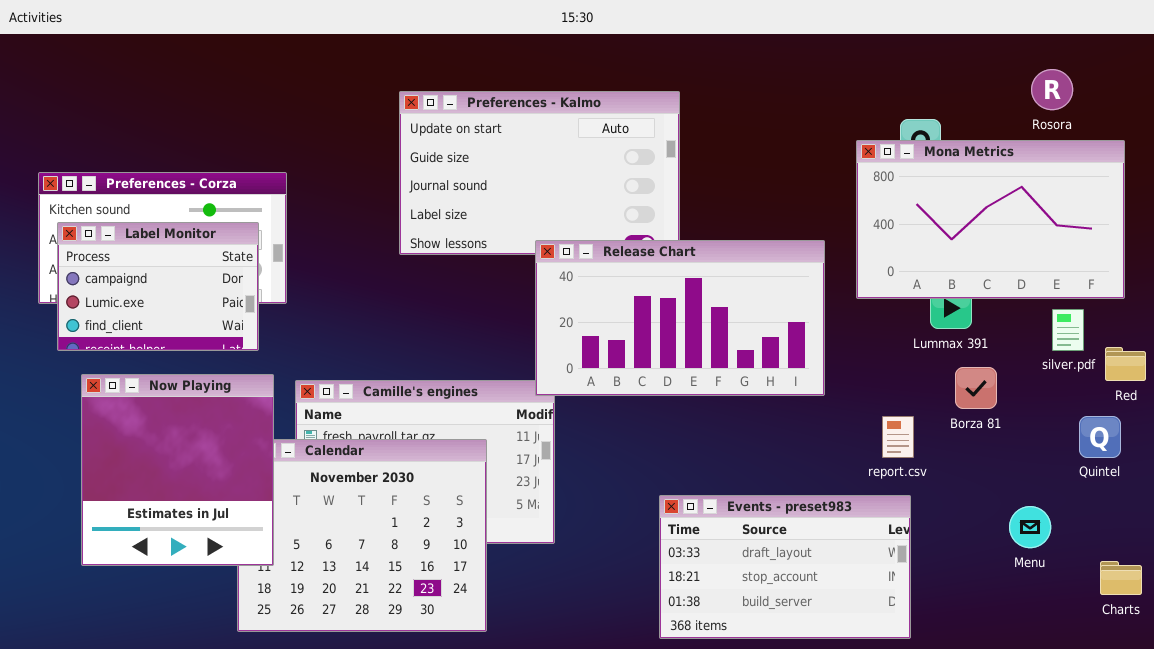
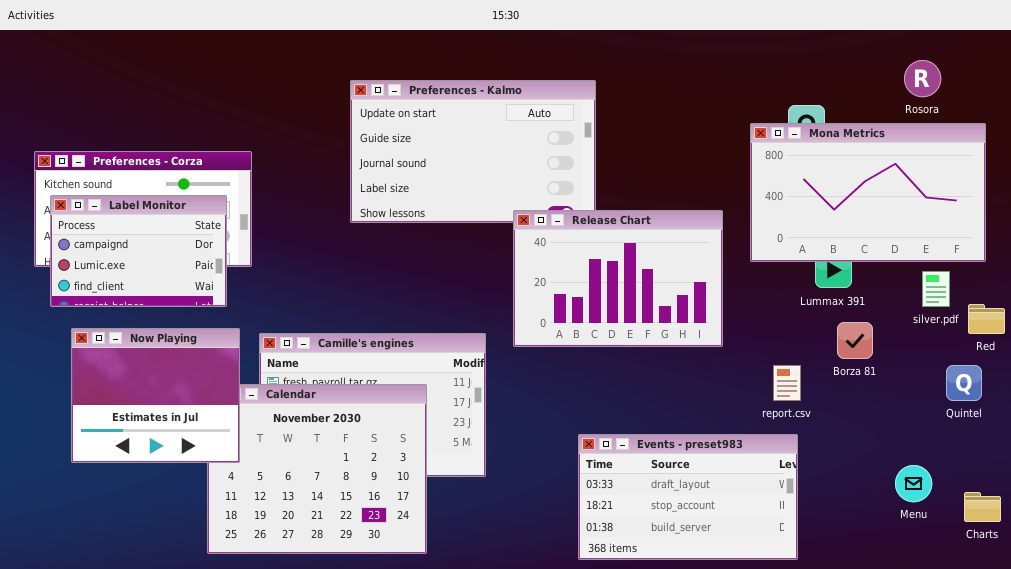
Release Chart: [535,240,825,396] -> [513,210,723,347], resized
Now Playing: [81,374,274,566] -> [71,328,240,463], resized
Menu: [1009,506,1051,548] -> [895,465,932,502], moved

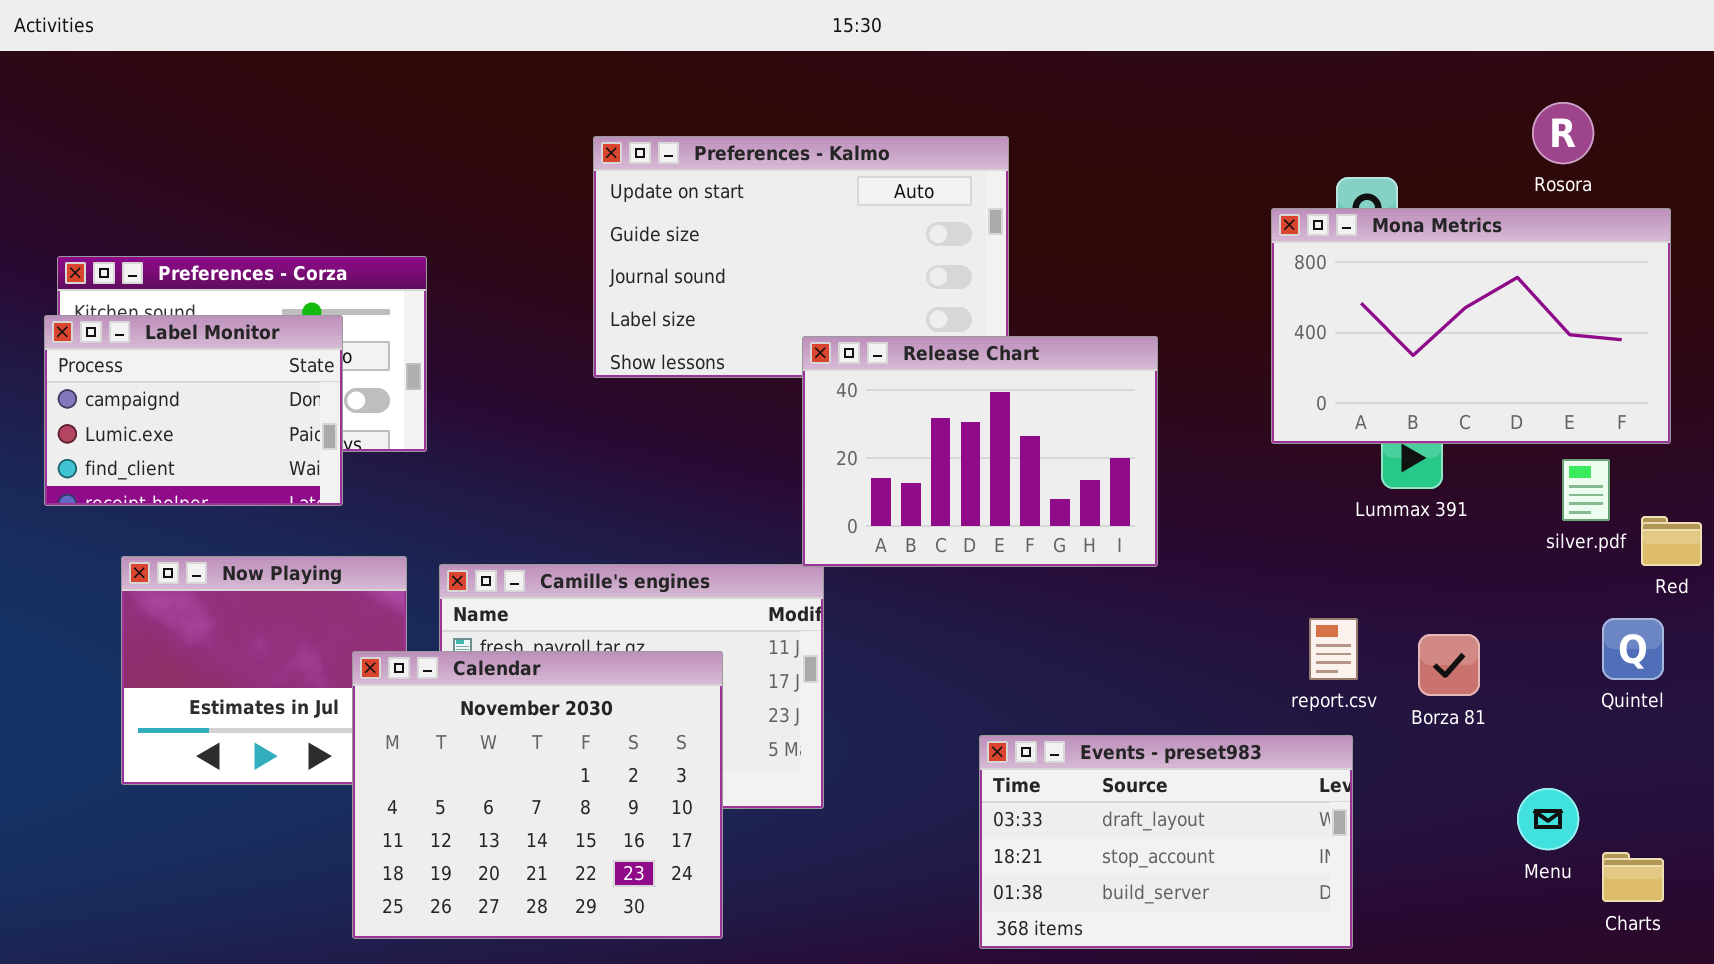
Label Monitor: [50,195,227,307] -> [44,315,343,506], moved
Release Chart: [513,210,723,347] -> [802,336,1158,567], moved
Borza 81: [837,322,873,359] -> [1418,634,1480,696], moved
Calendar: [207,384,427,554] -> [352,651,723,939], raised
Charts: [964,492,1001,522] -> [1602,852,1664,902], moved

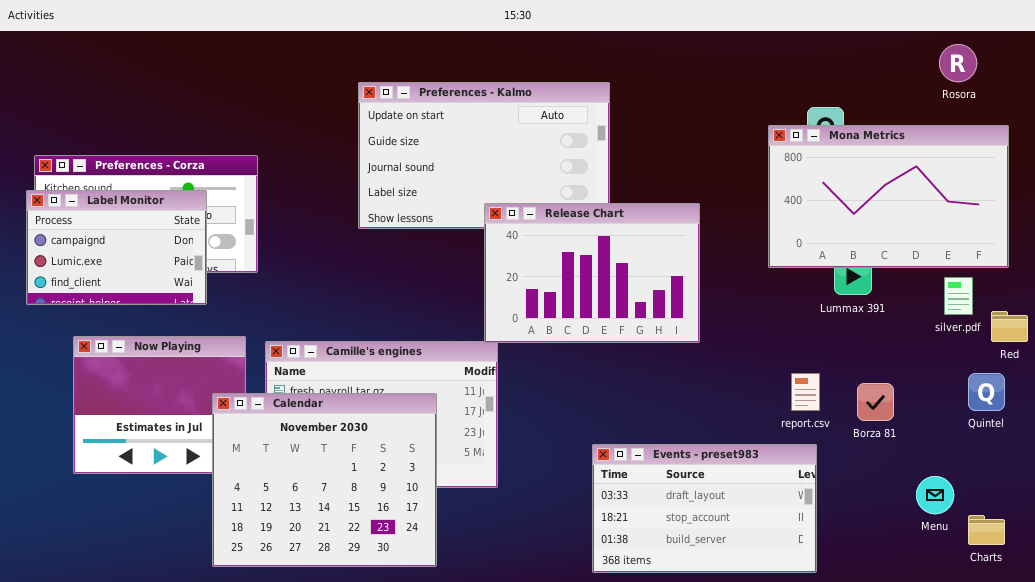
Rosora: [1532,102,1594,164] -> [939,44,977,82], moved

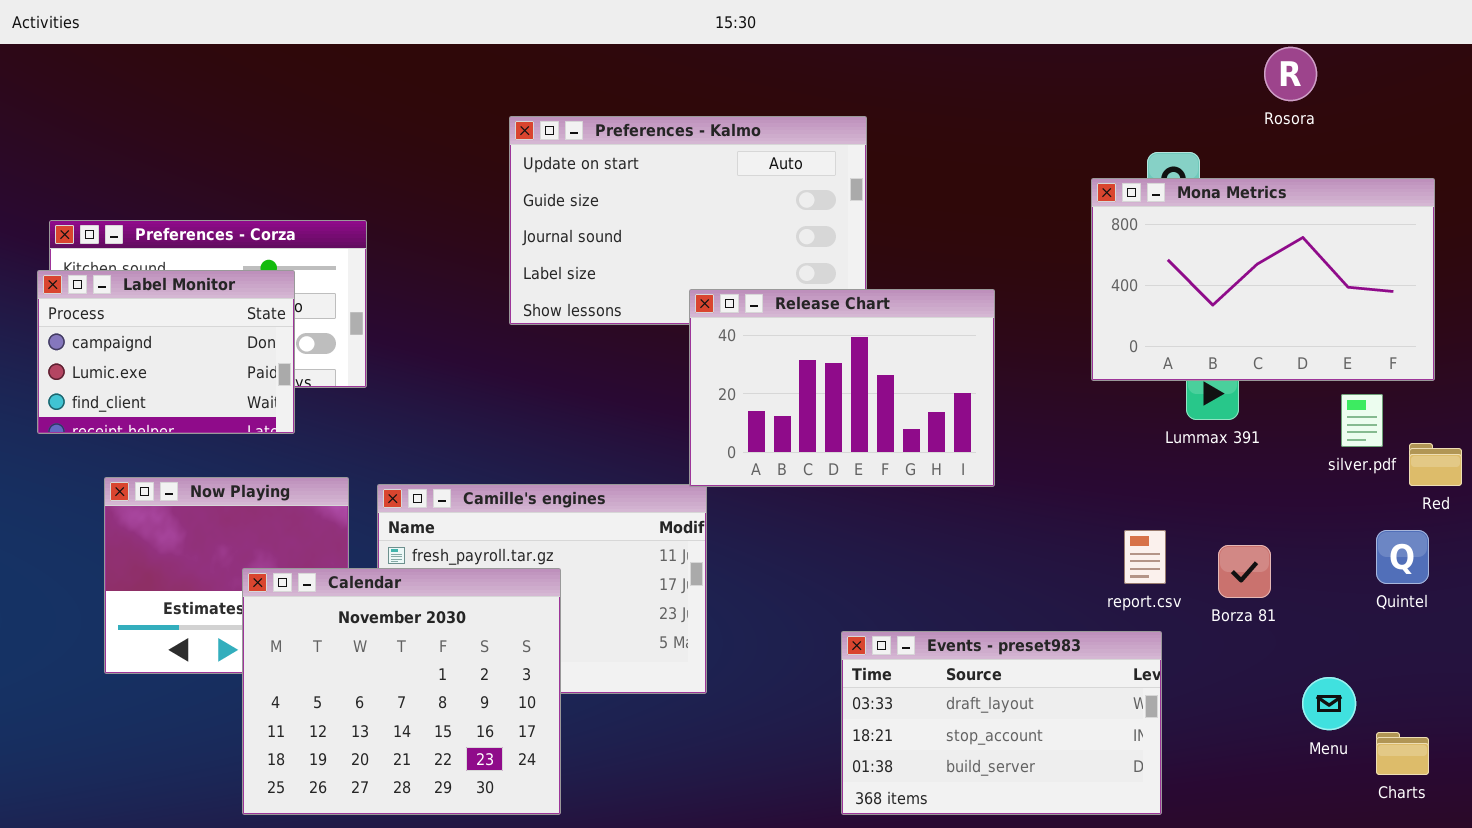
Rosora: [939,44,977,82] -> [1264,47,1317,101], moved
Calendar: [212,393,437,567] -> [242,568,561,815], moved

